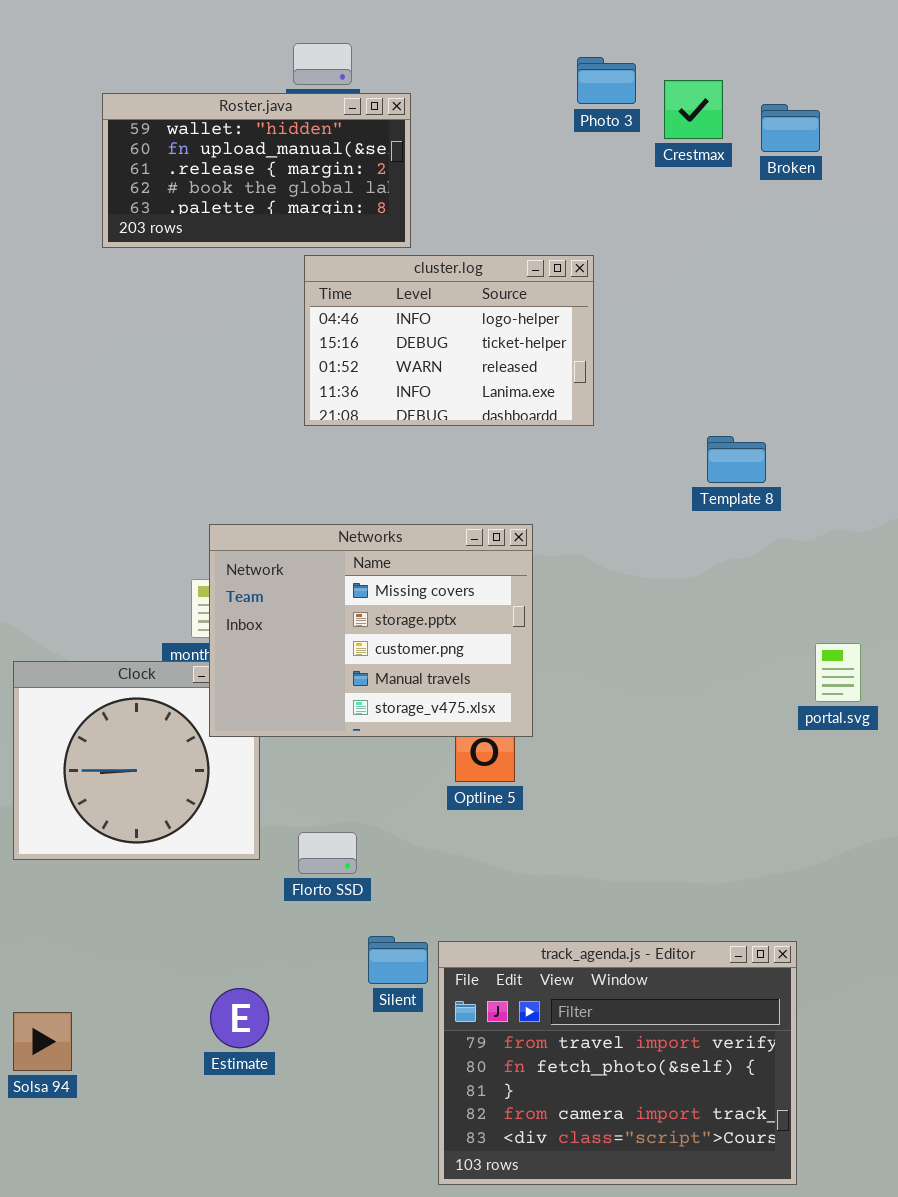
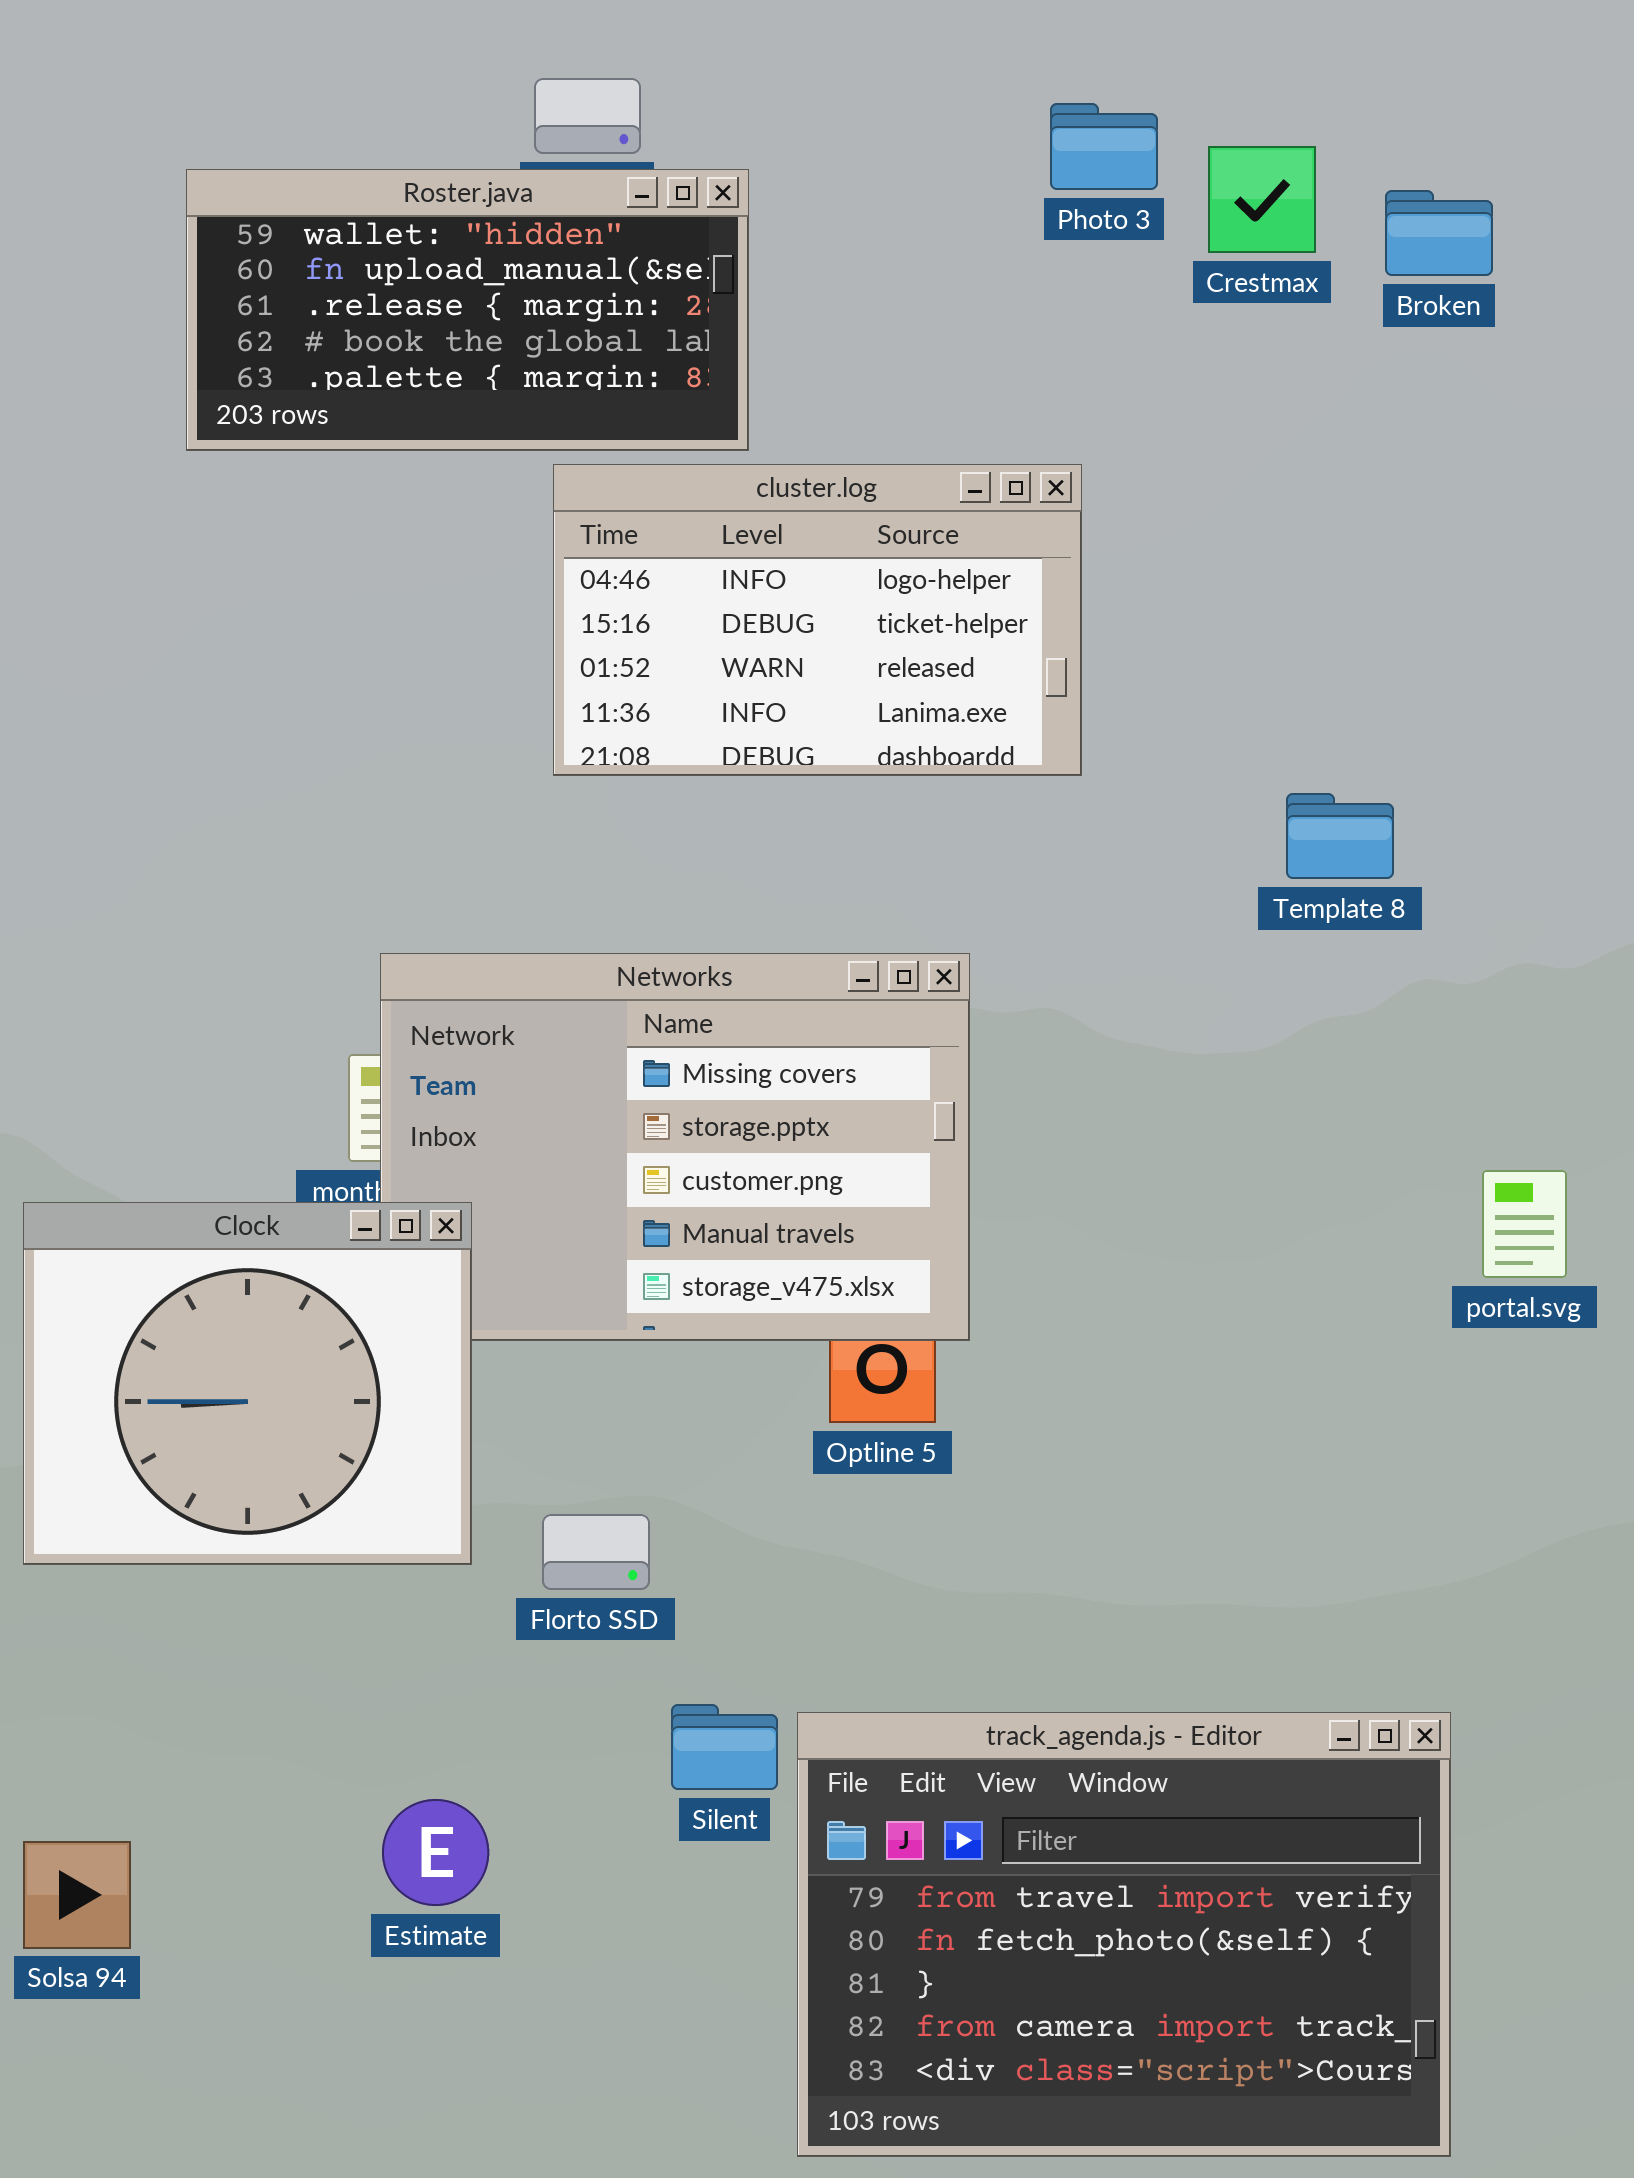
Clock: [13,661,260,860] -> [23,1202,472,1565], raised

